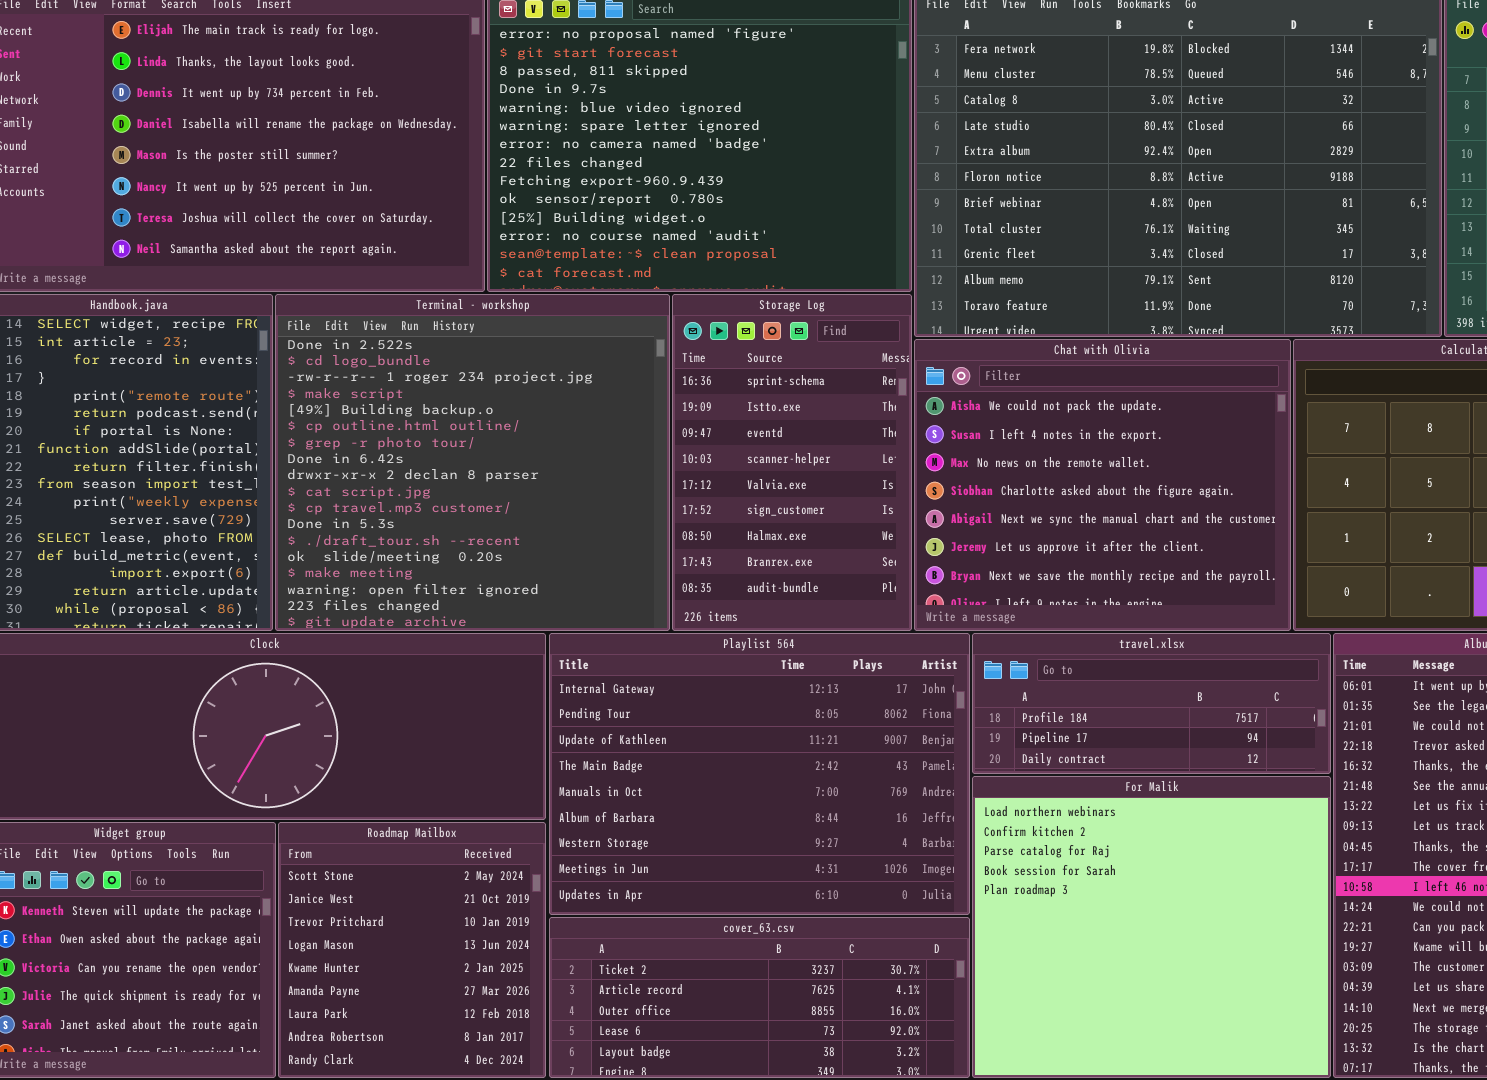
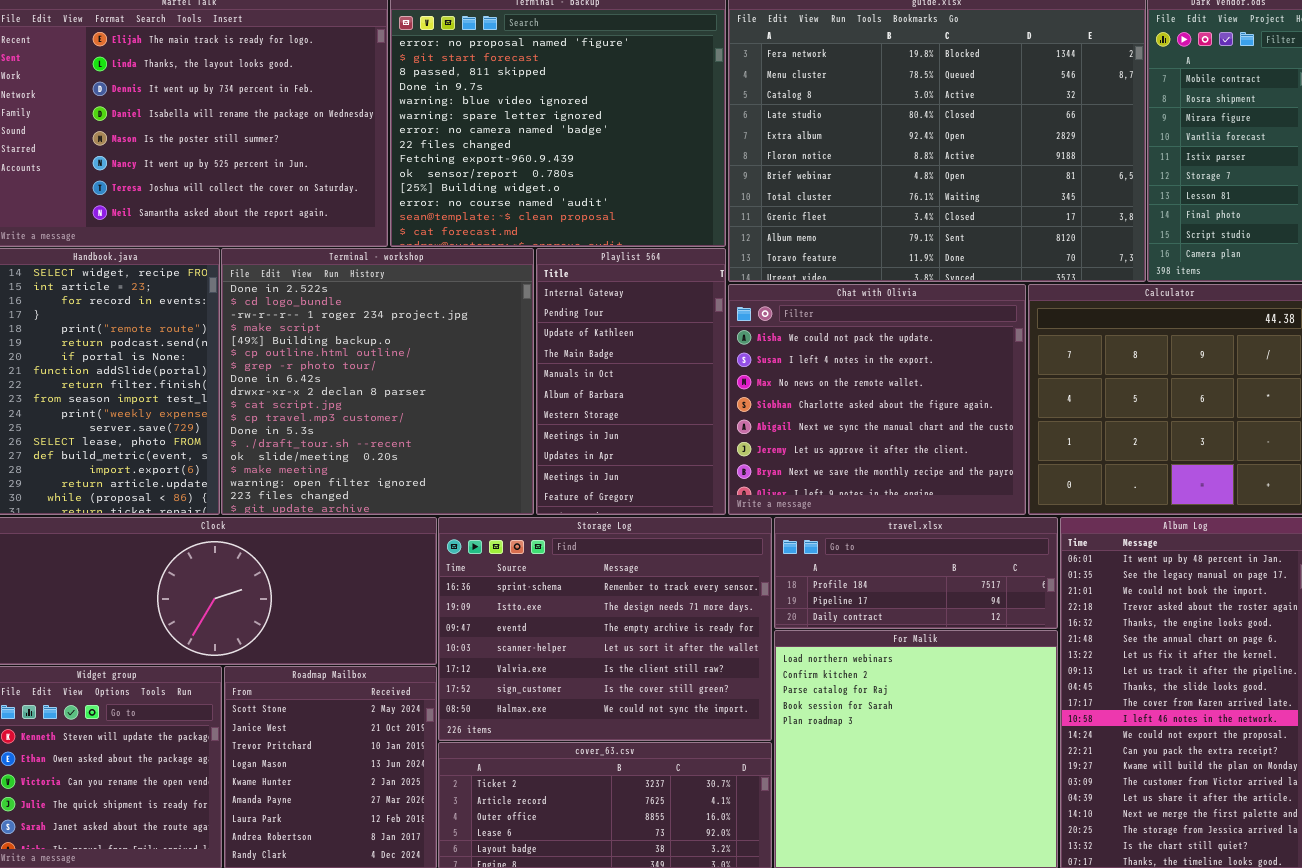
Storage Log: [672,294,912,631] -> [438,517,772,741], moved, resized
Playlist 564: [549,633,970,915] -> [536,248,726,515], moved, resized

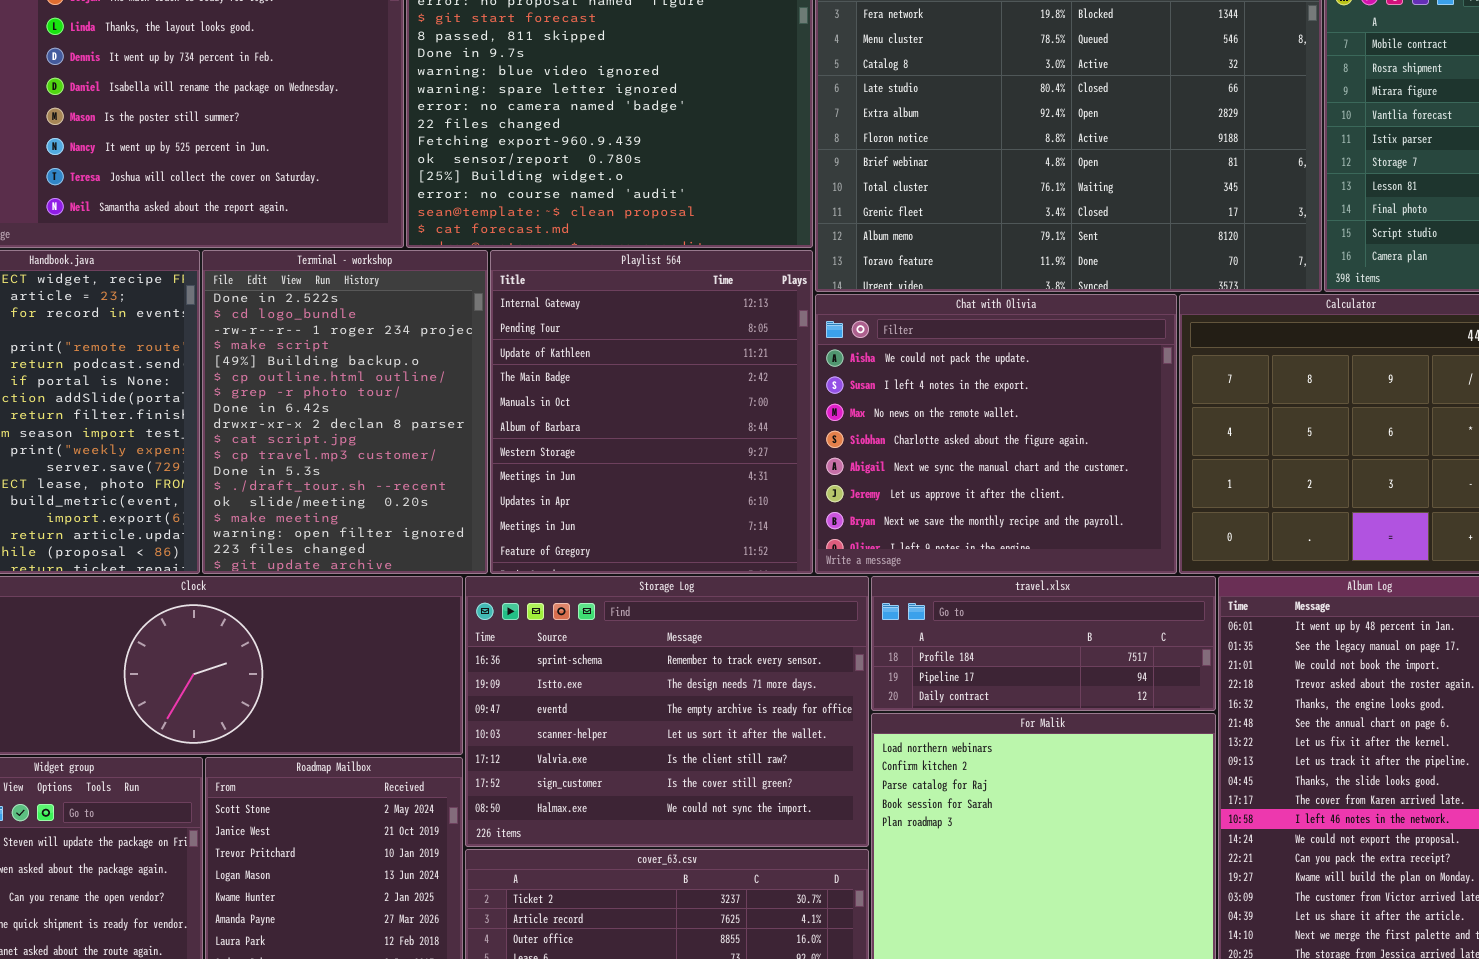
Terminal - workshop: [221,248,534,515] -> [202,250,488,574], resized
Playlist 564: [536,248,726,515] -> [490,250,813,574], resized

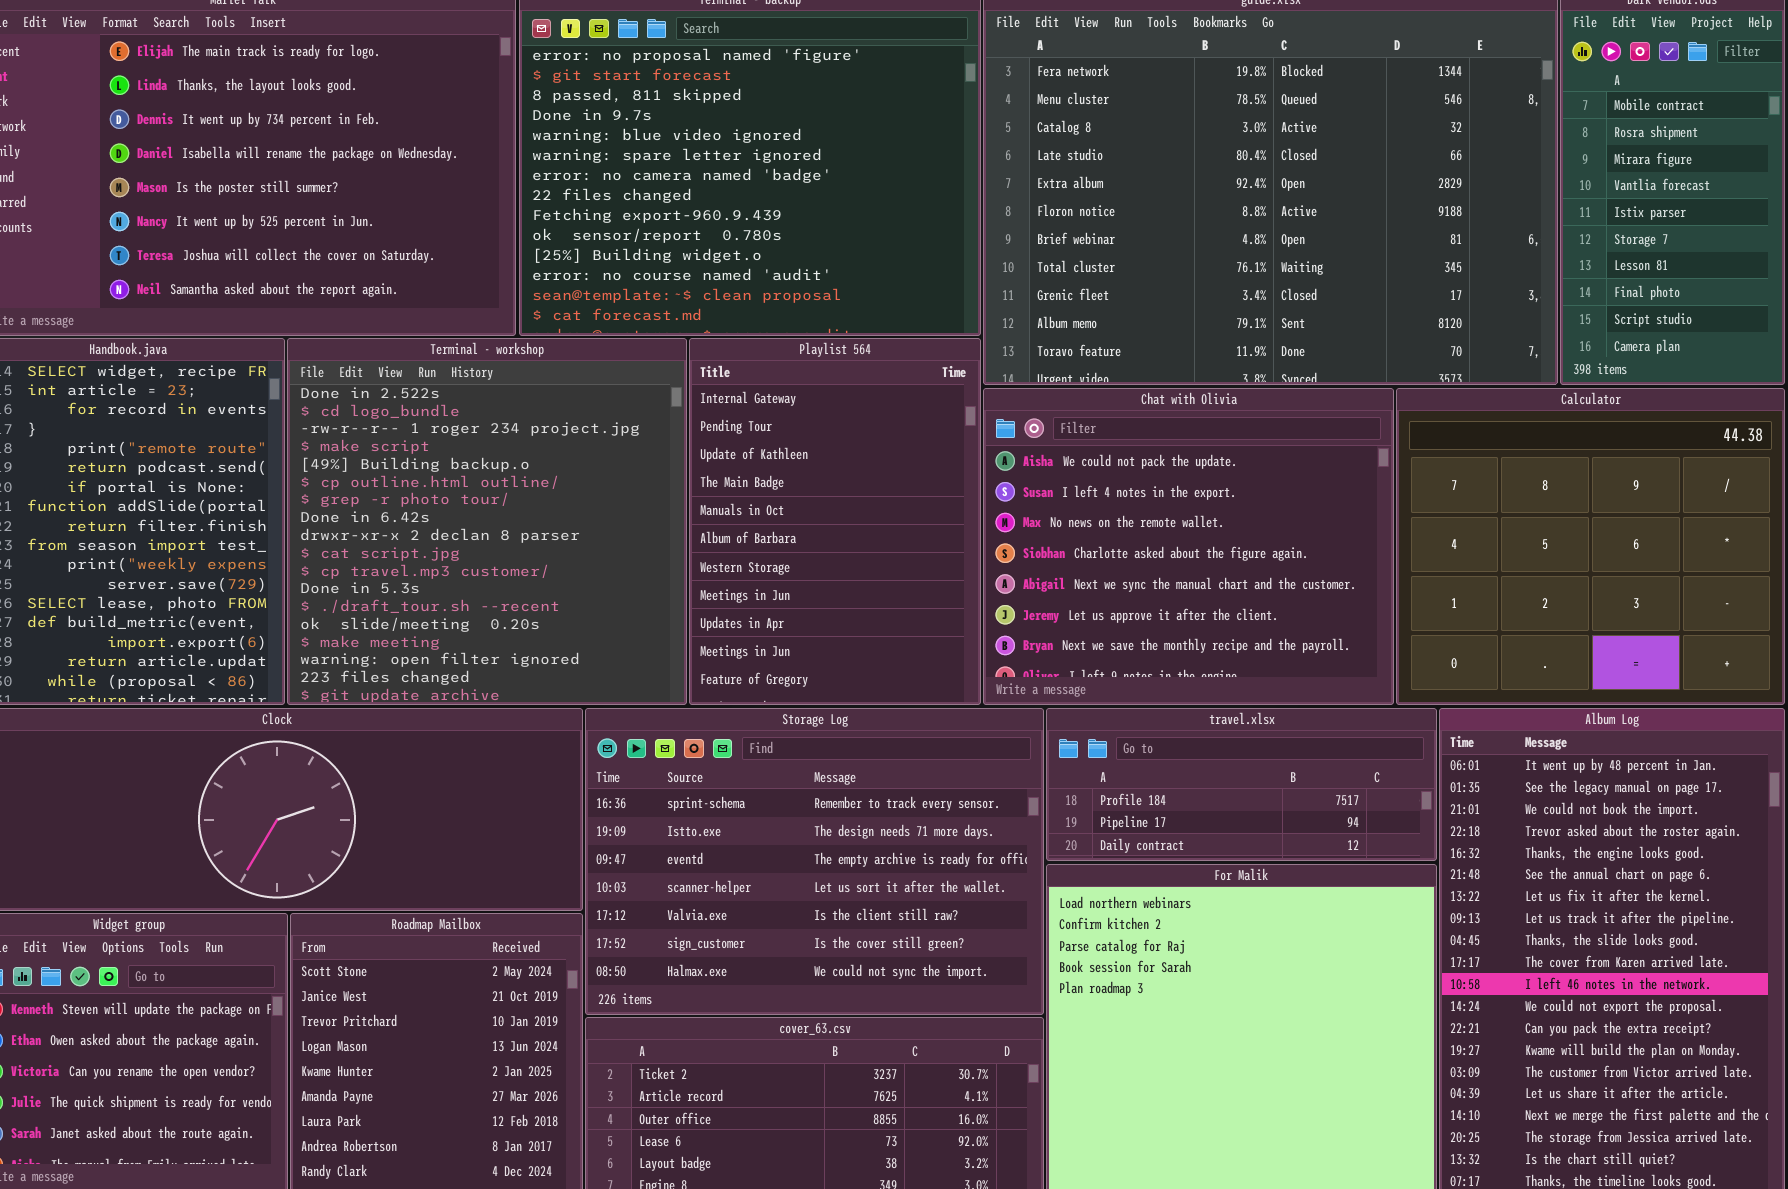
Terminal - workshop: [202,250,488,574] -> [287,338,687,705], resized
Playlist 564: [490,250,813,574] -> [689,338,981,705], resized

